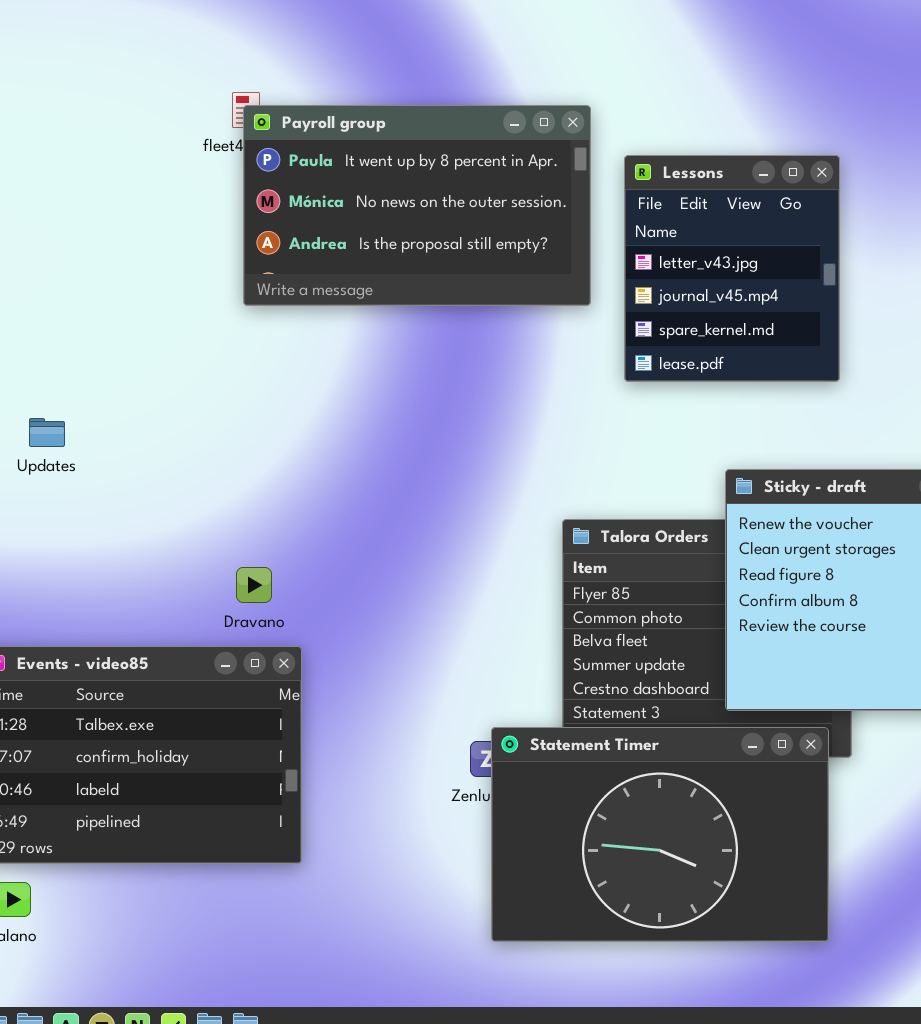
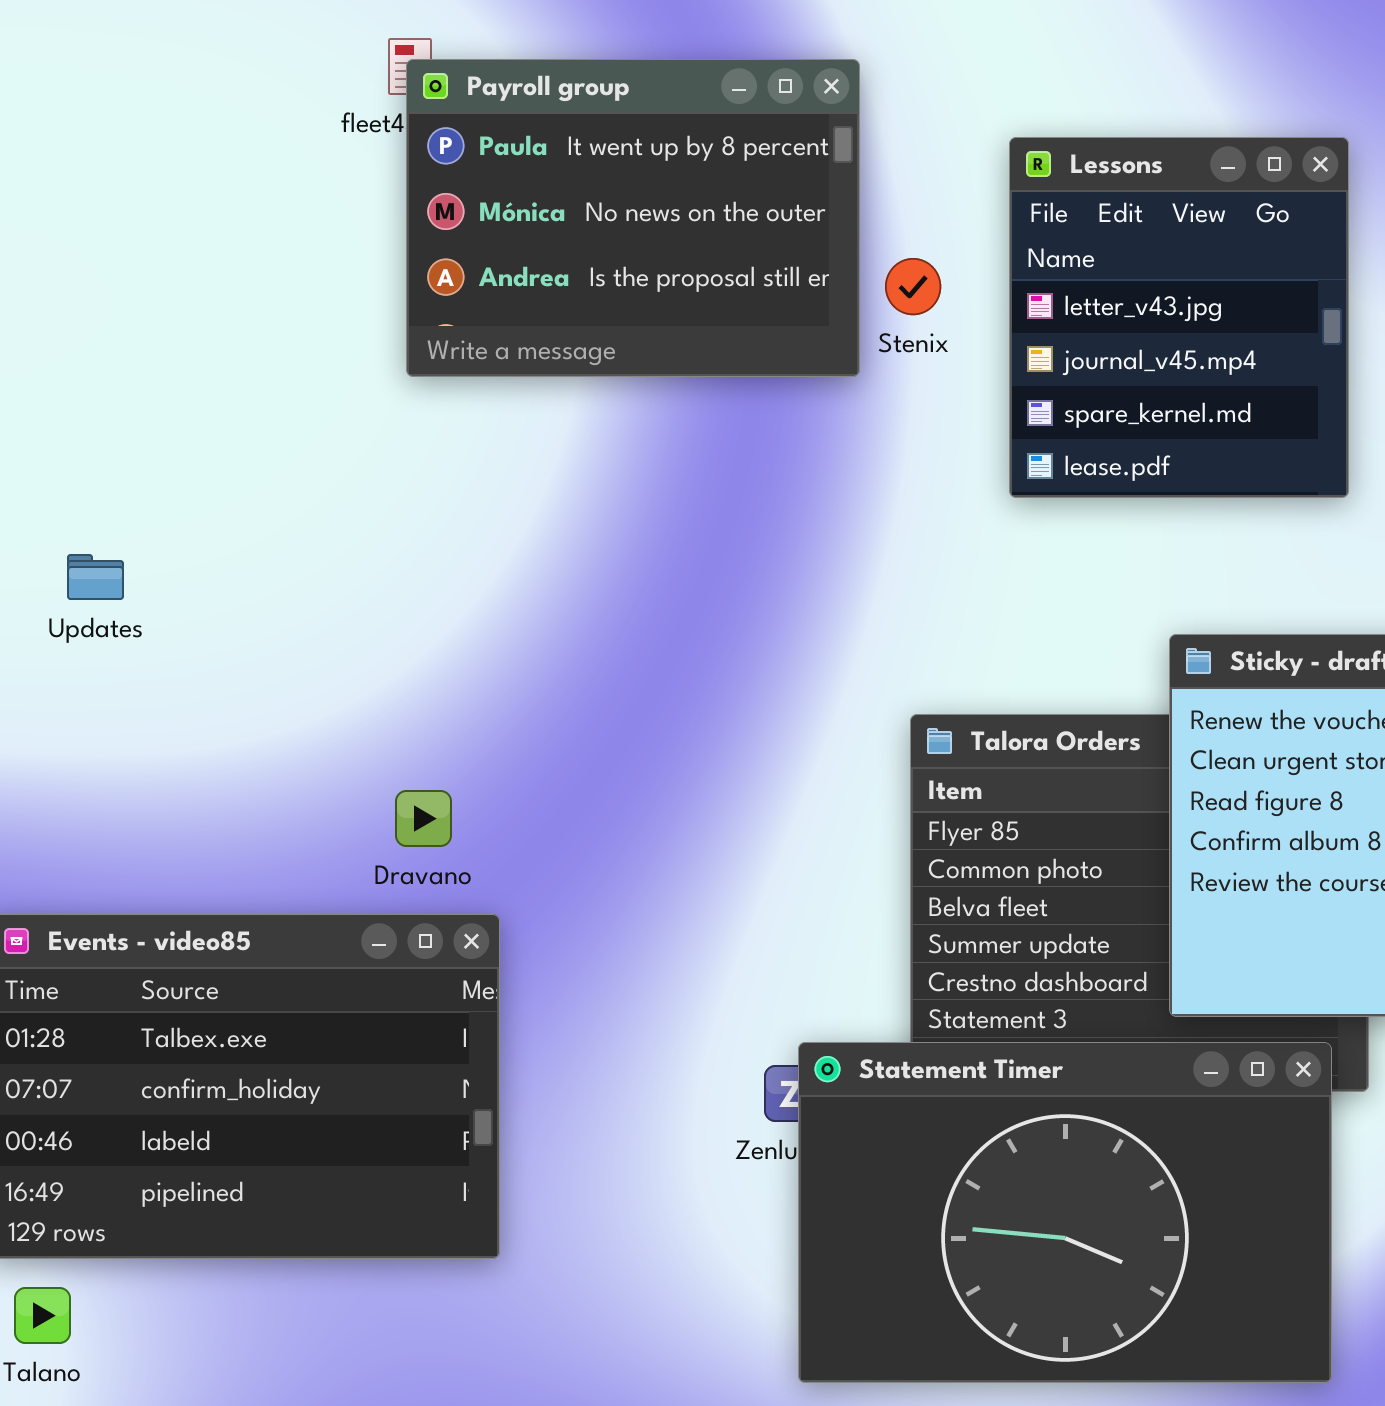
Payroll group: [243,105,591,306] -> [406,59,860,377], resized

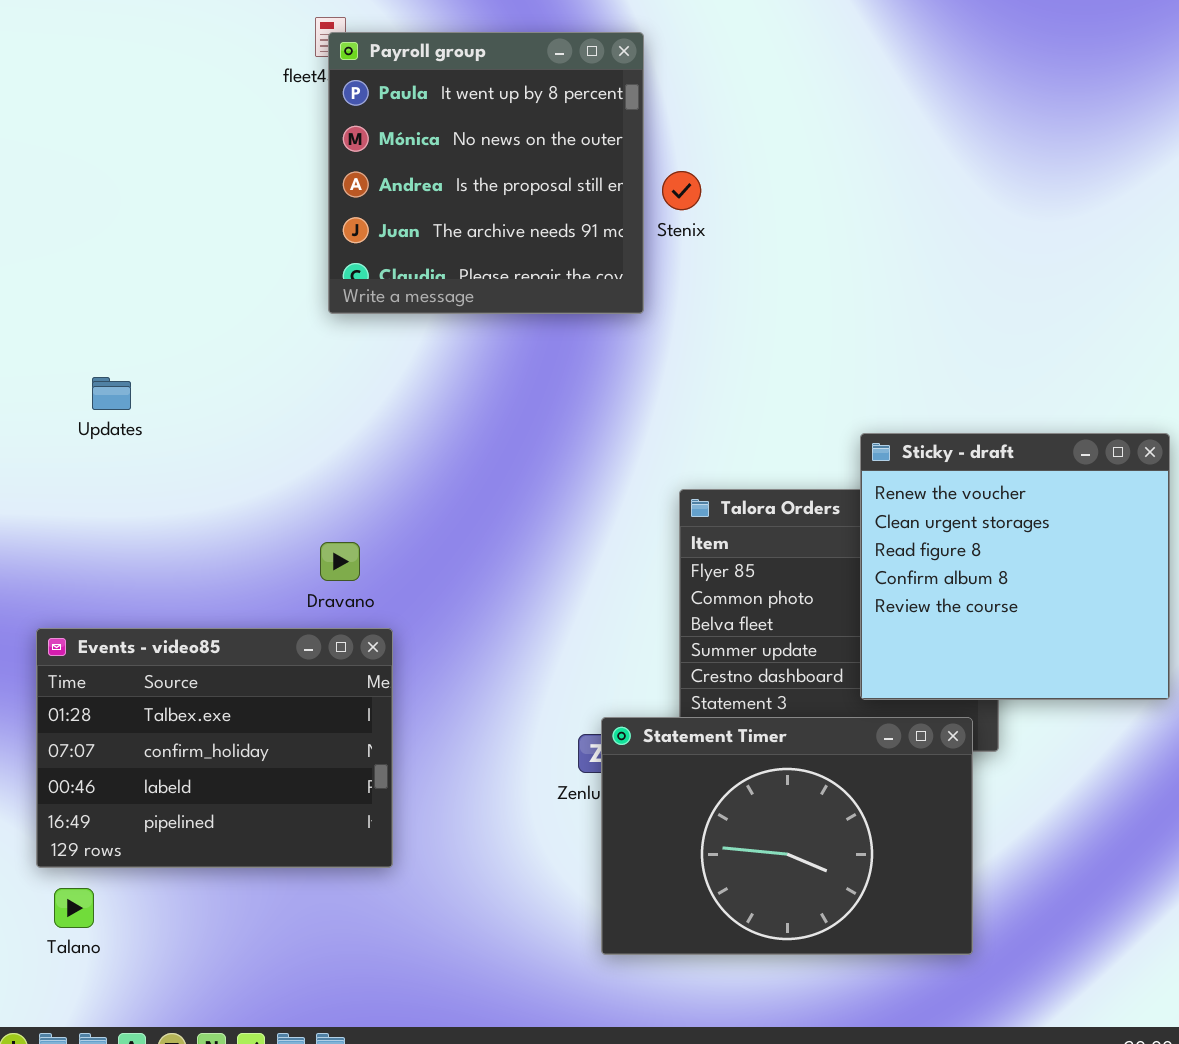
Payroll group: [406,59,860,377] -> [328,32,644,314], resized
Lessons: [1009,137,1349,498] -> none, closed

